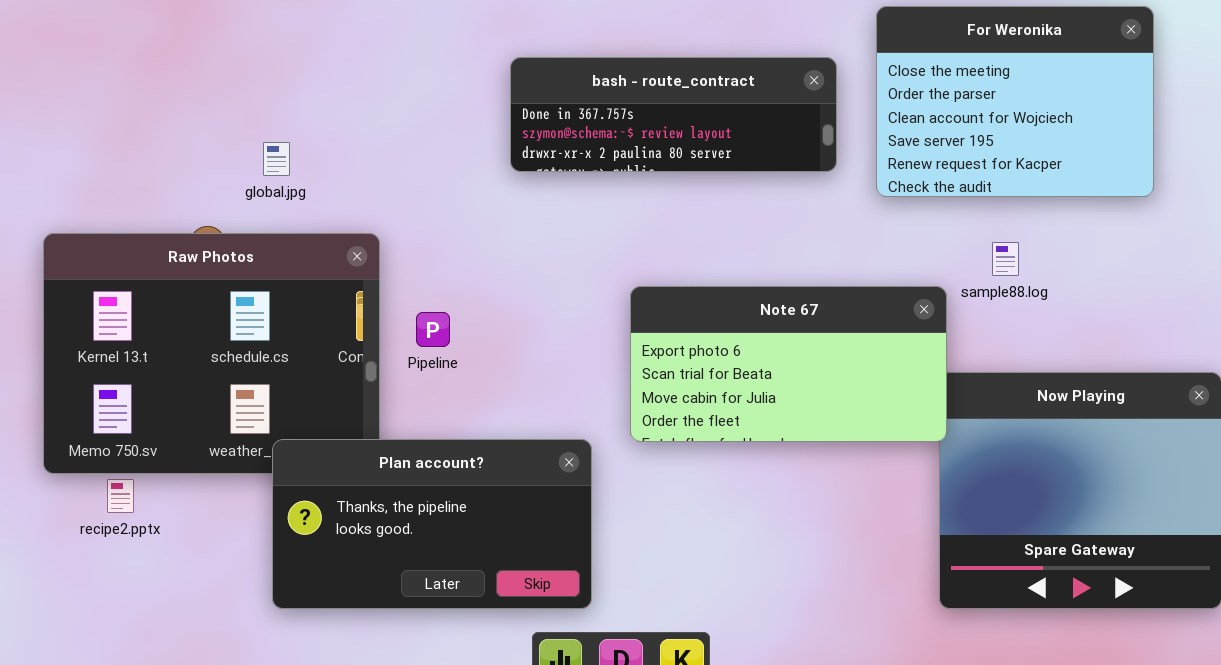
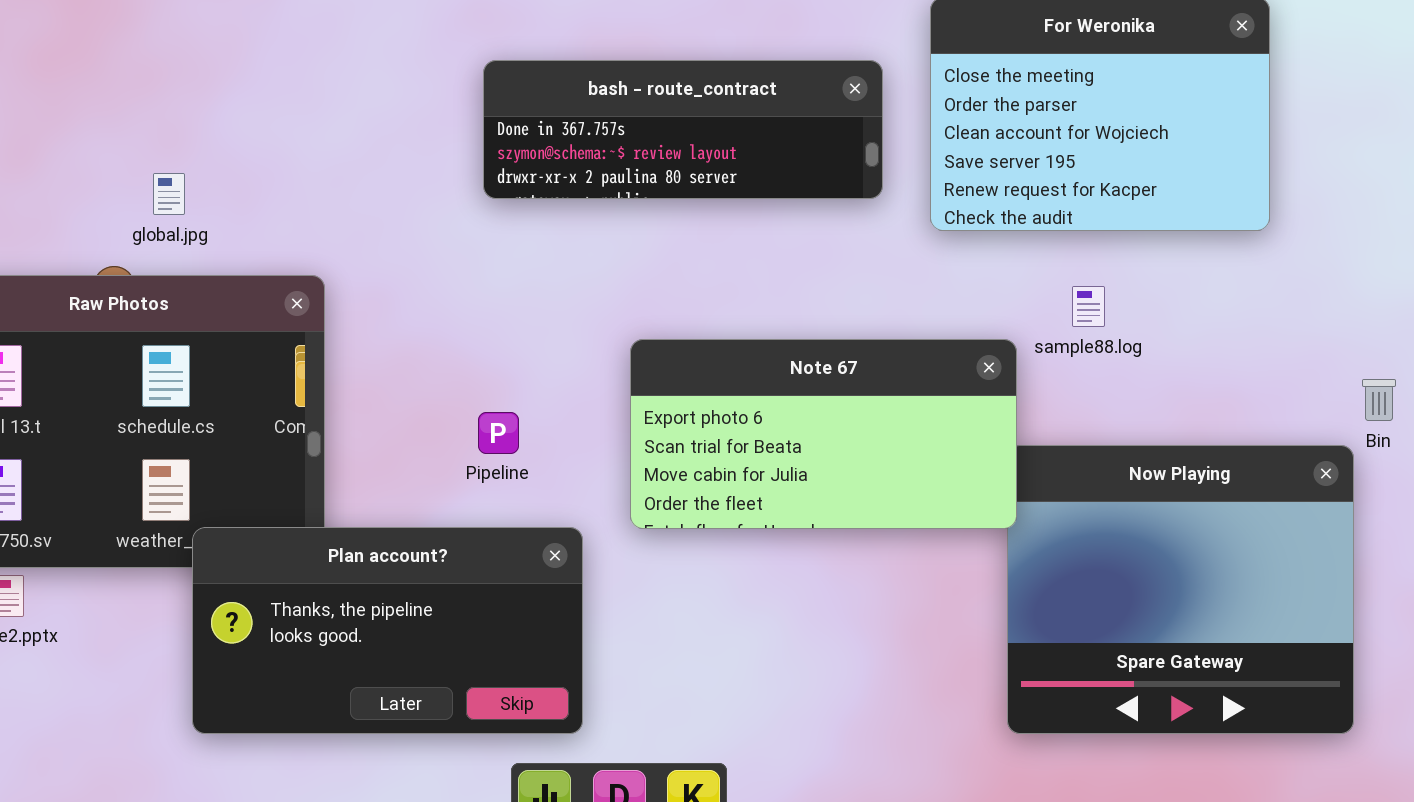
global.jpg: [263,142,290,176] -> [153,173,185,215], moved
Pipeline: [416,312,450,347] -> [478,412,519,454], moved

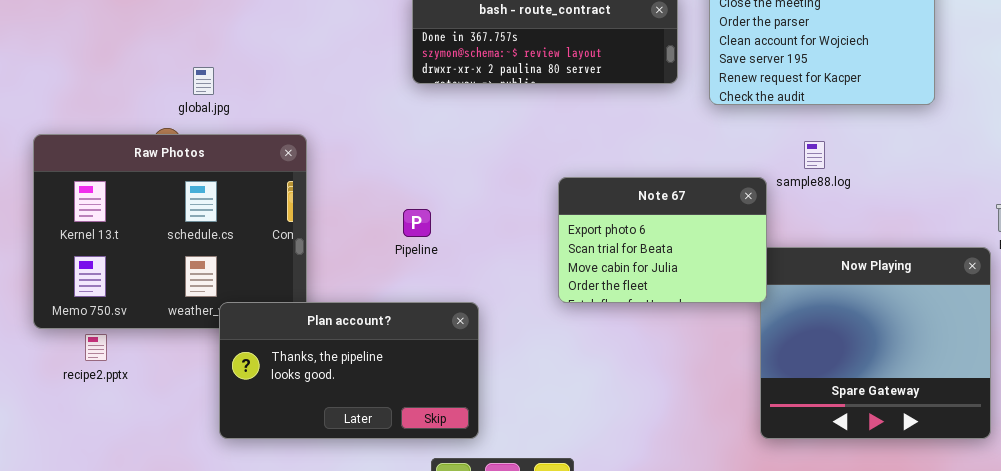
Note 67: [630,339,1017,529] -> [558,177,767,303], resized
Pipeline: [478,412,519,454] -> [403,209,431,237], moved

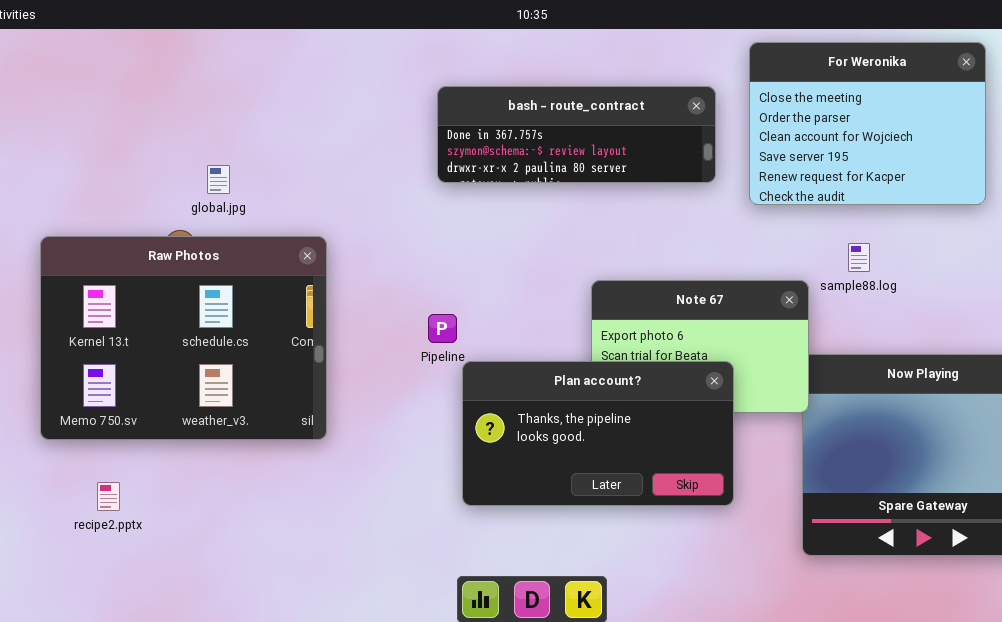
Plan account?: [219,302,479,439] -> [462,361,734,506], moved
recipe2.pptx: [85,334,107,361] -> [97,482,120,511], moved

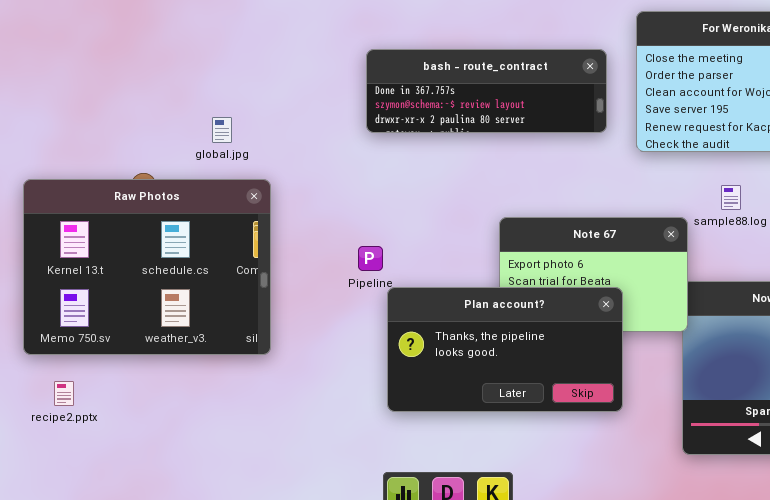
global.jpg: [207,165,230,194] -> [212,117,232,143], moved
recipe2.pptx: [97,482,120,511] -> [54,381,74,406], moved

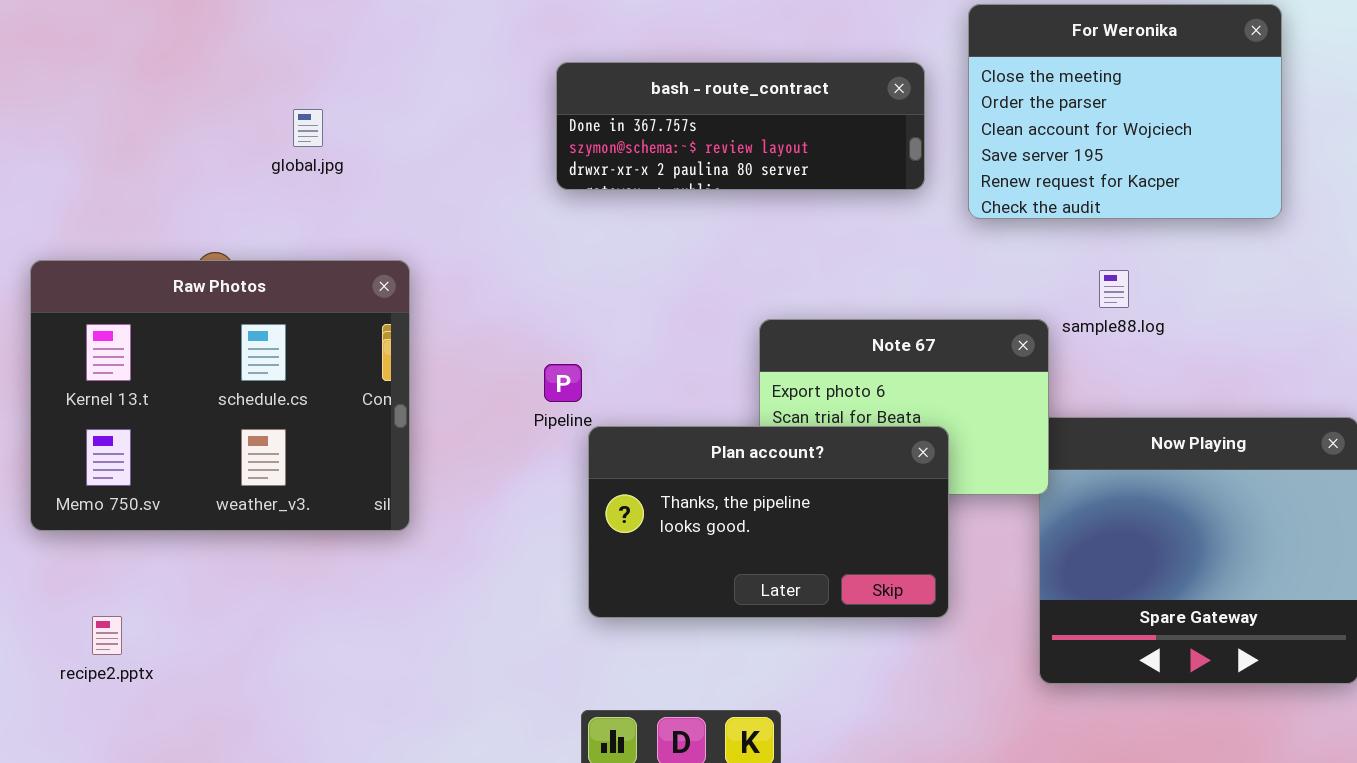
global.jpg: [212,117,232,143] -> [293,109,323,147], moved
recipe2.pptx: [54,381,74,406] -> [92,616,122,655], moved

